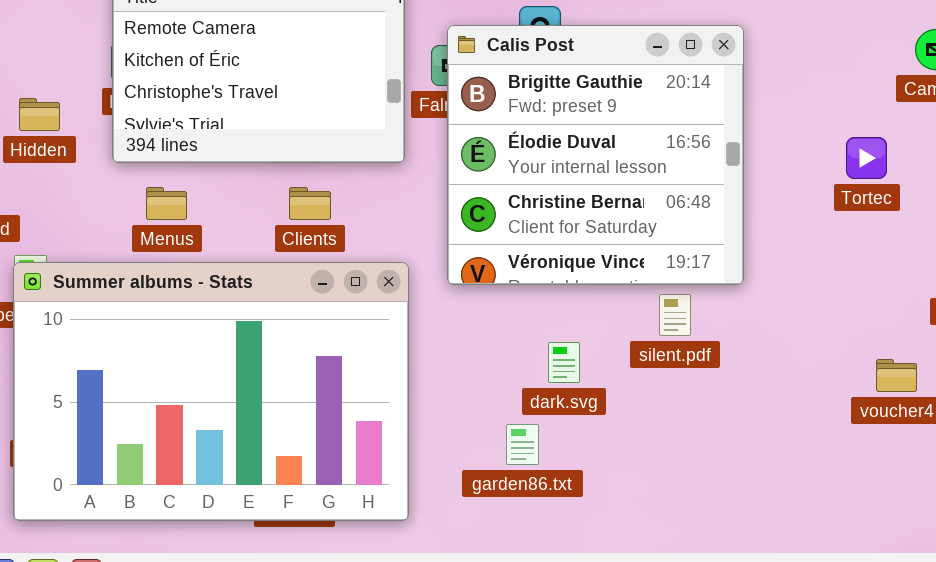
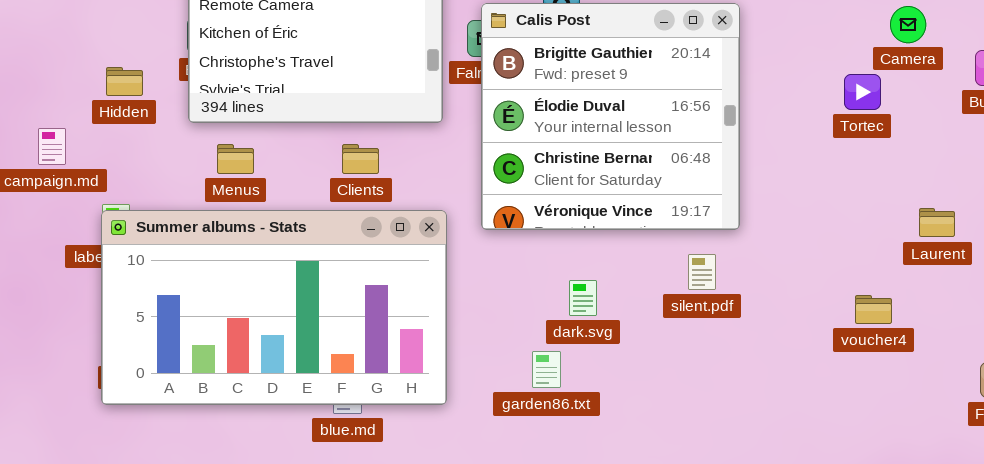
Tortec: [846,137,887,179] -> [844,74,881,110], moved
Summer albums - Stats: [13,262,409,521] -> [101,210,447,405], resized
silent.pdf: [659,294,691,336] -> [688,254,716,290], moved

